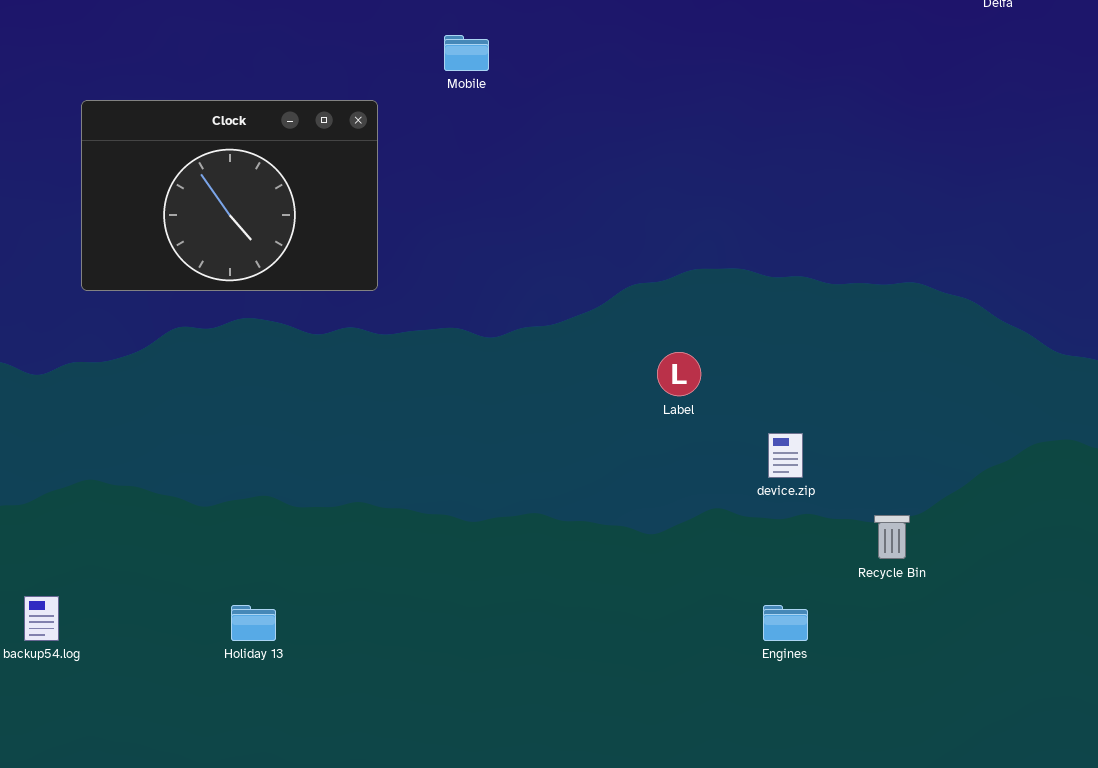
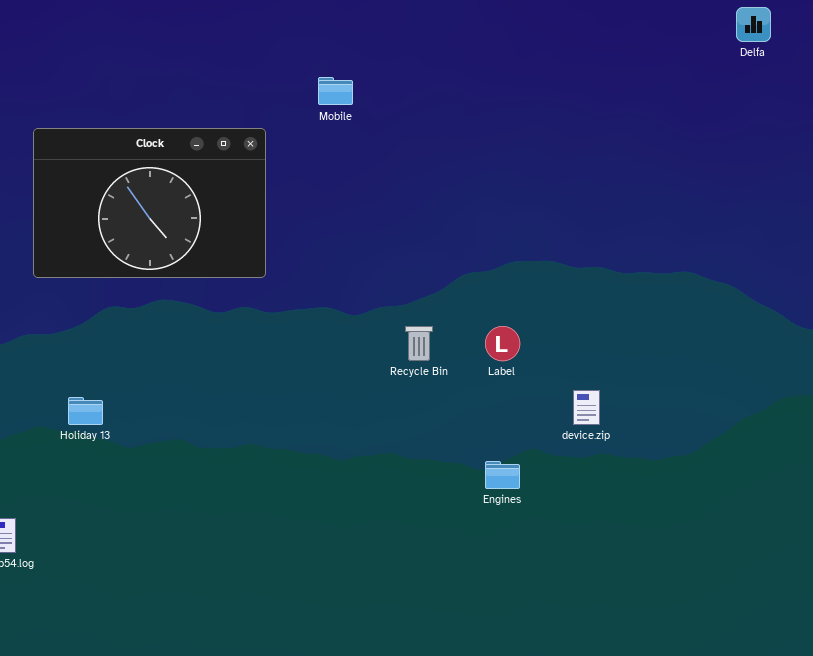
Recycle Bin: [874,515,910,559] -> [405,326,433,361], moved
Holiday 13: [231,605,276,641] -> [68,397,103,425], moved
Engines: [763,605,808,641] -> [485,461,520,489], moved

